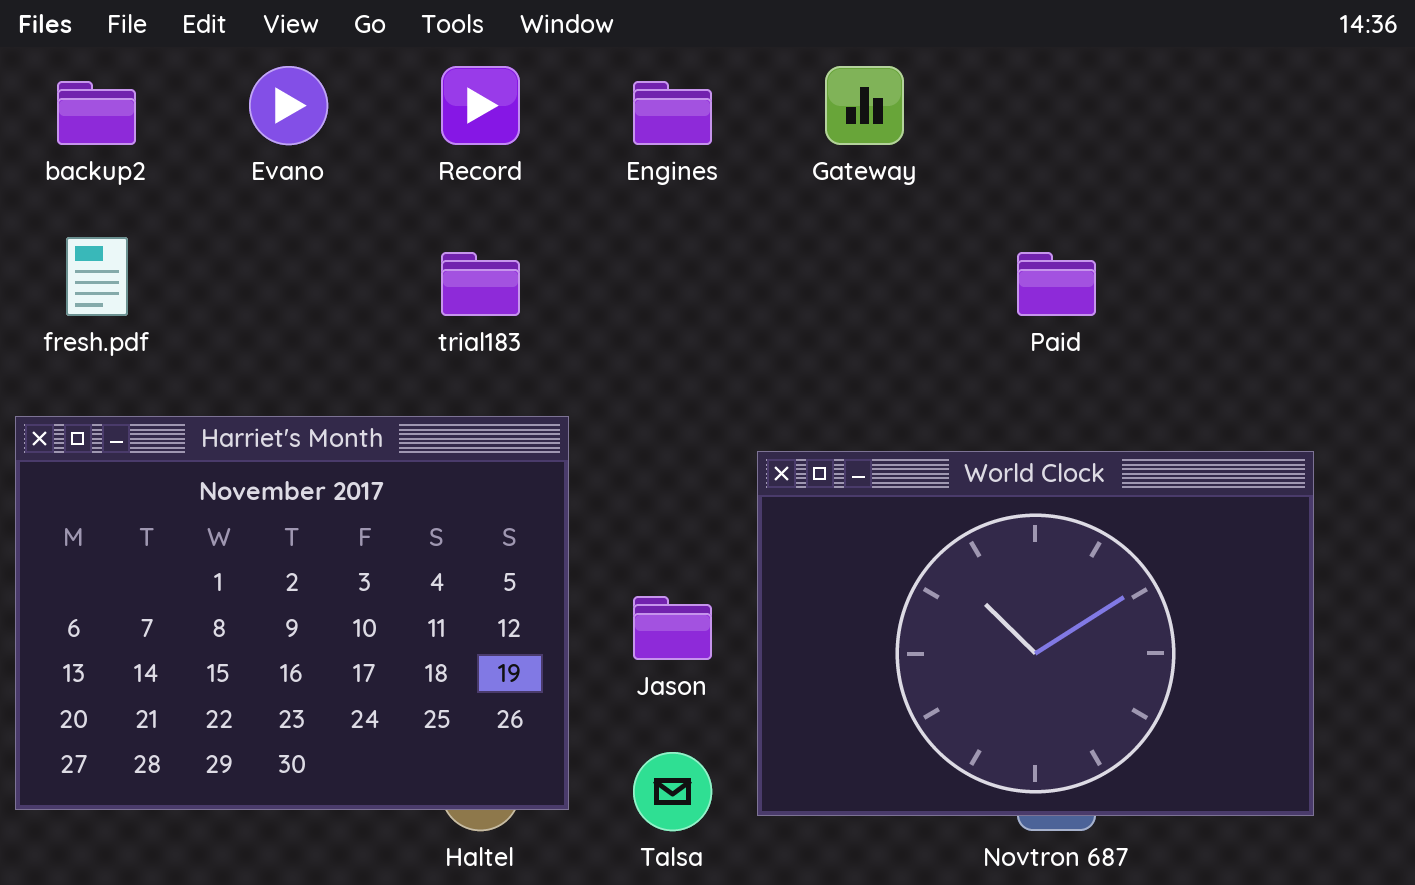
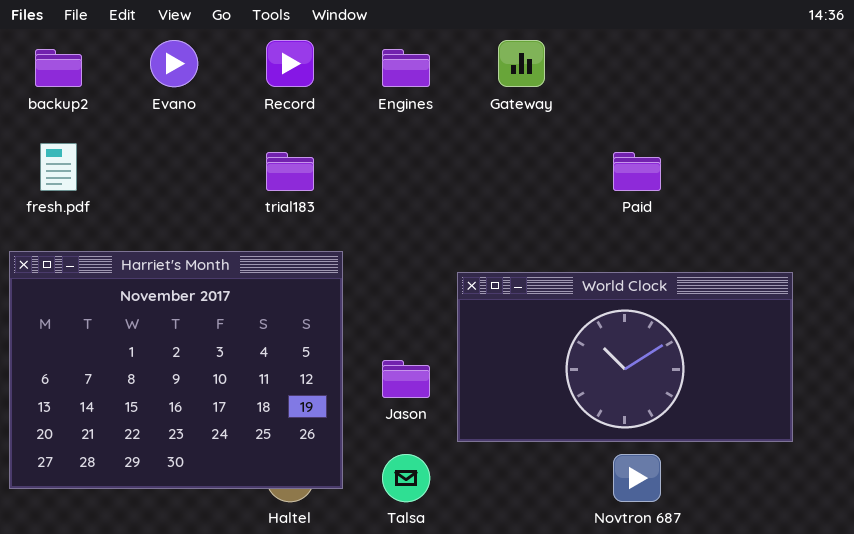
World Clock: [757,451,1314,816] -> [457,272,793,442], resized

